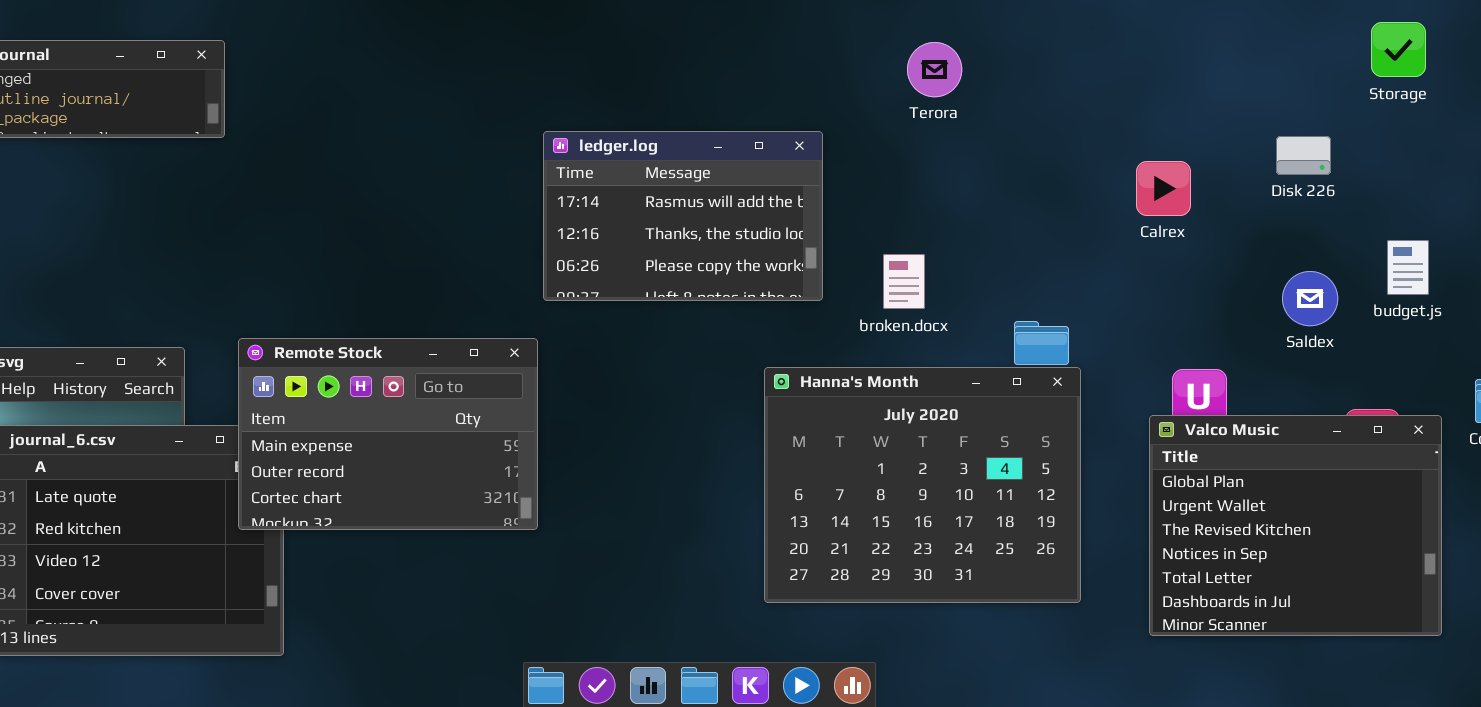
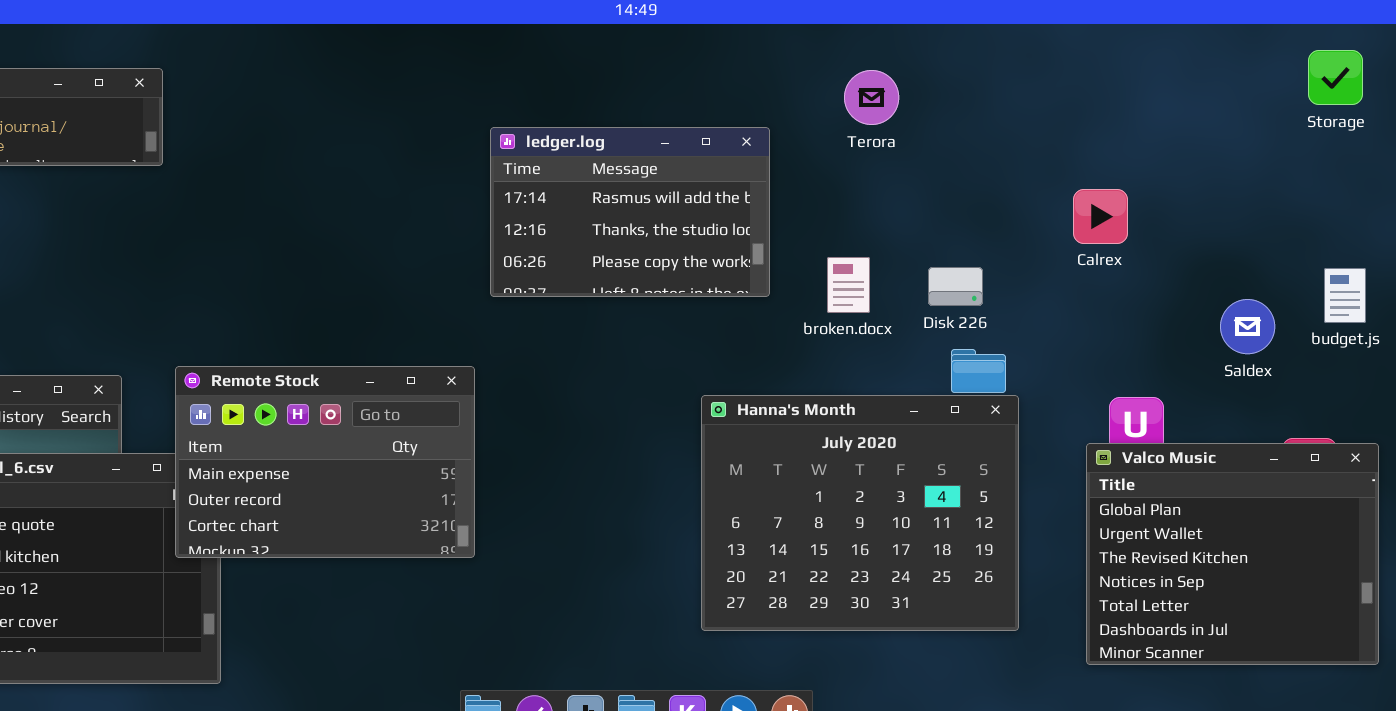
ledger.log: [543,131,823,301] -> [490,127,770,297], moved
Disk 226: [1276,136,1331,175] -> [928,267,983,306], moved
broken.docx: [883,254,925,309] -> [827,257,870,313], moved

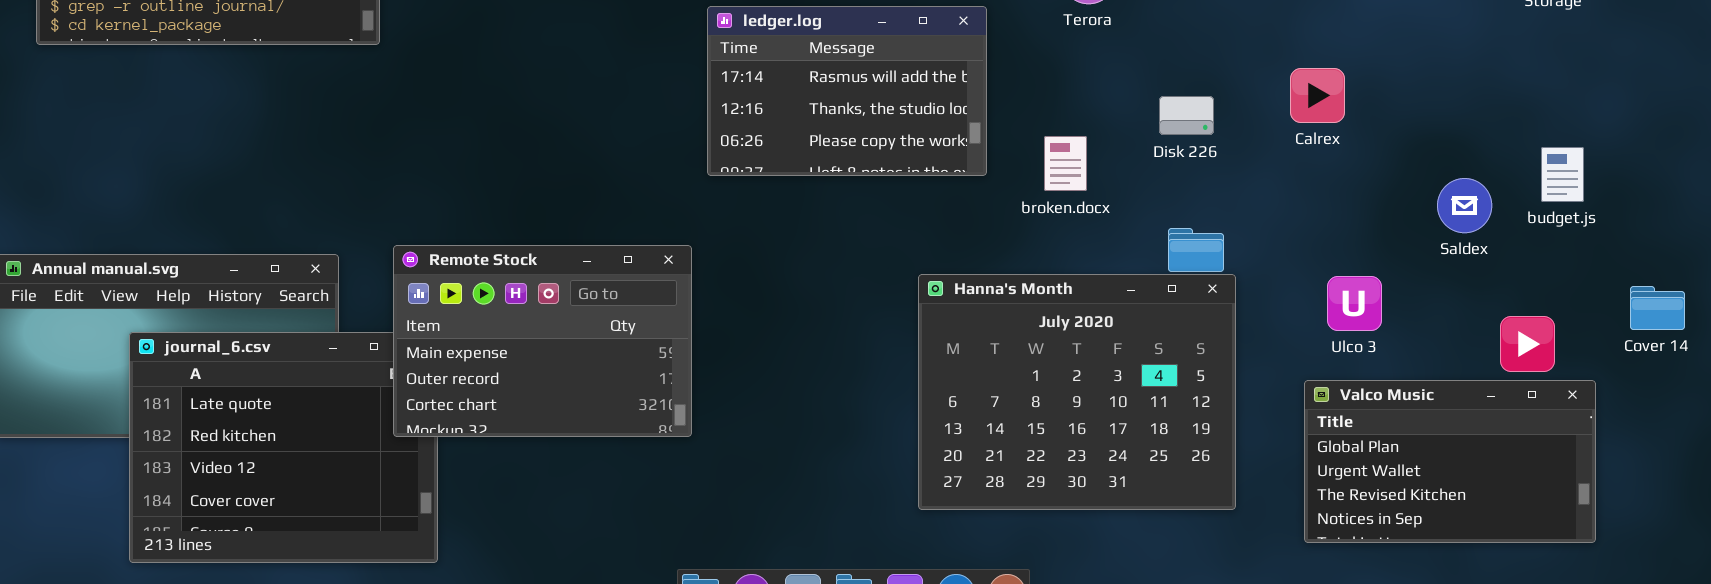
Disk 226: [928,267,983,306] -> [1159,96,1214,135], moved
Valco Music: [1086,443,1379,665] -> [1304,380,1596,543], resized

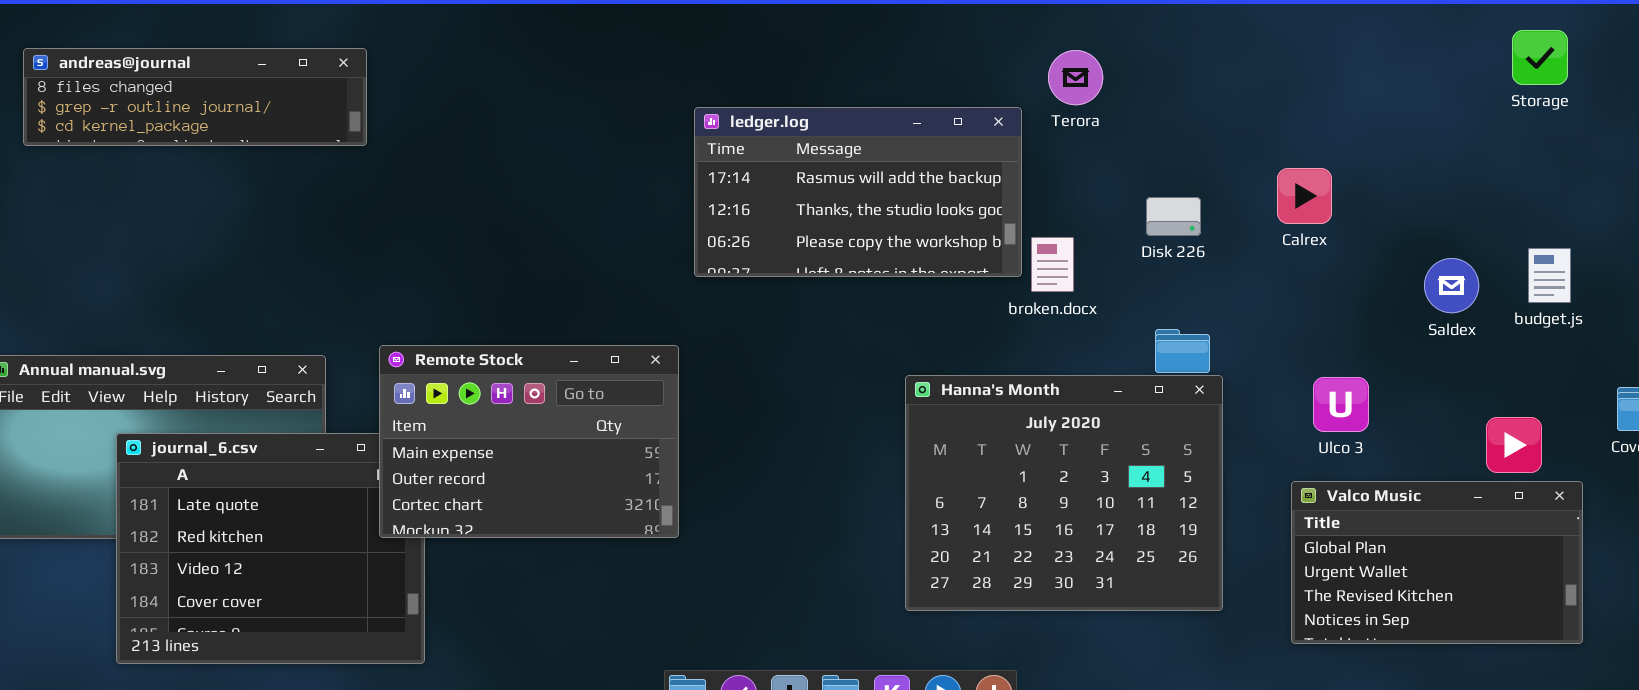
ledger.log: [707,6,987,176] -> [694,107,1022,277], resized
Saldex: [1437,178,1492,233] -> [1424,258,1479,313], moved

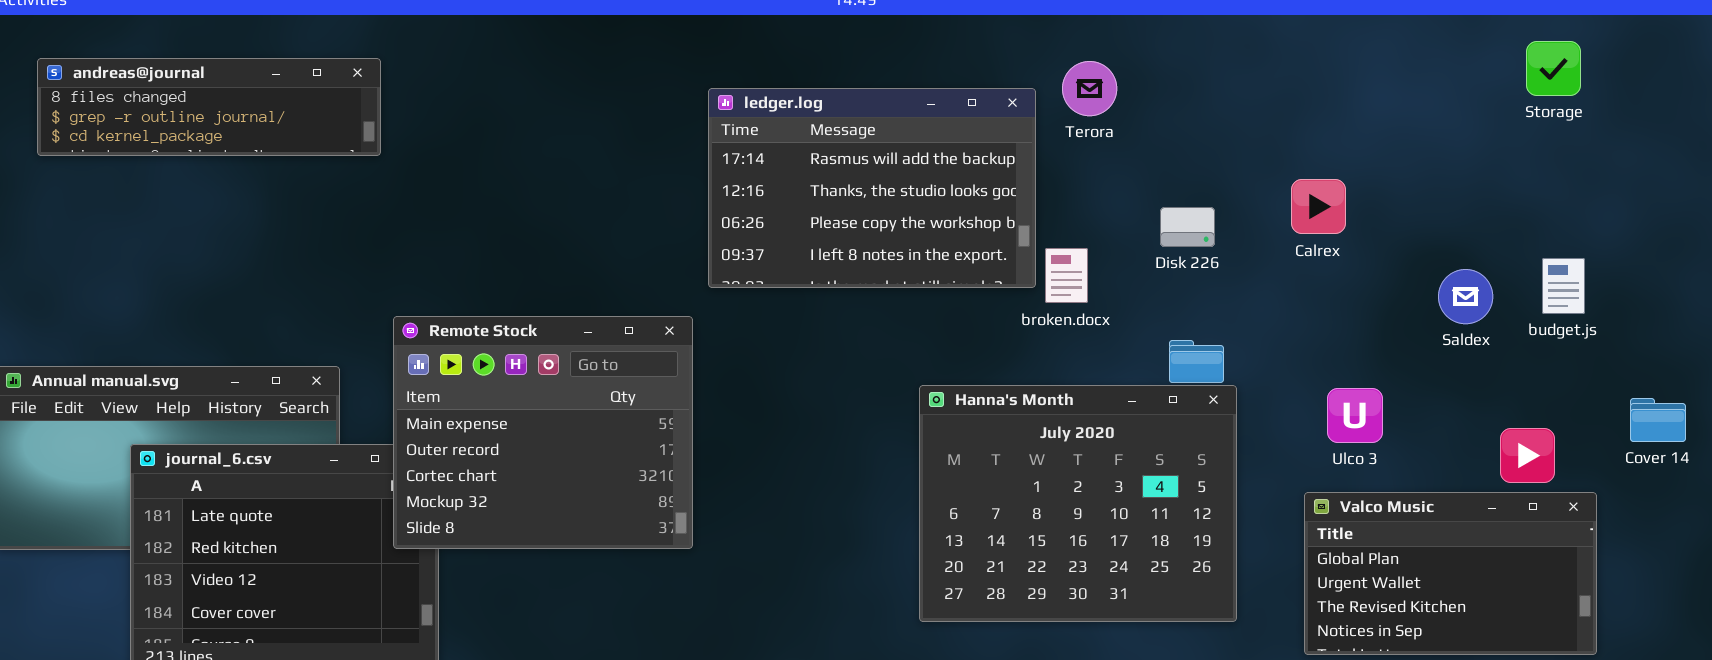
ledger.log: [694,107,1022,277] -> [708,88,1036,288], resized
Remote Stock: [379,345,679,538] -> [393,316,693,549], resized

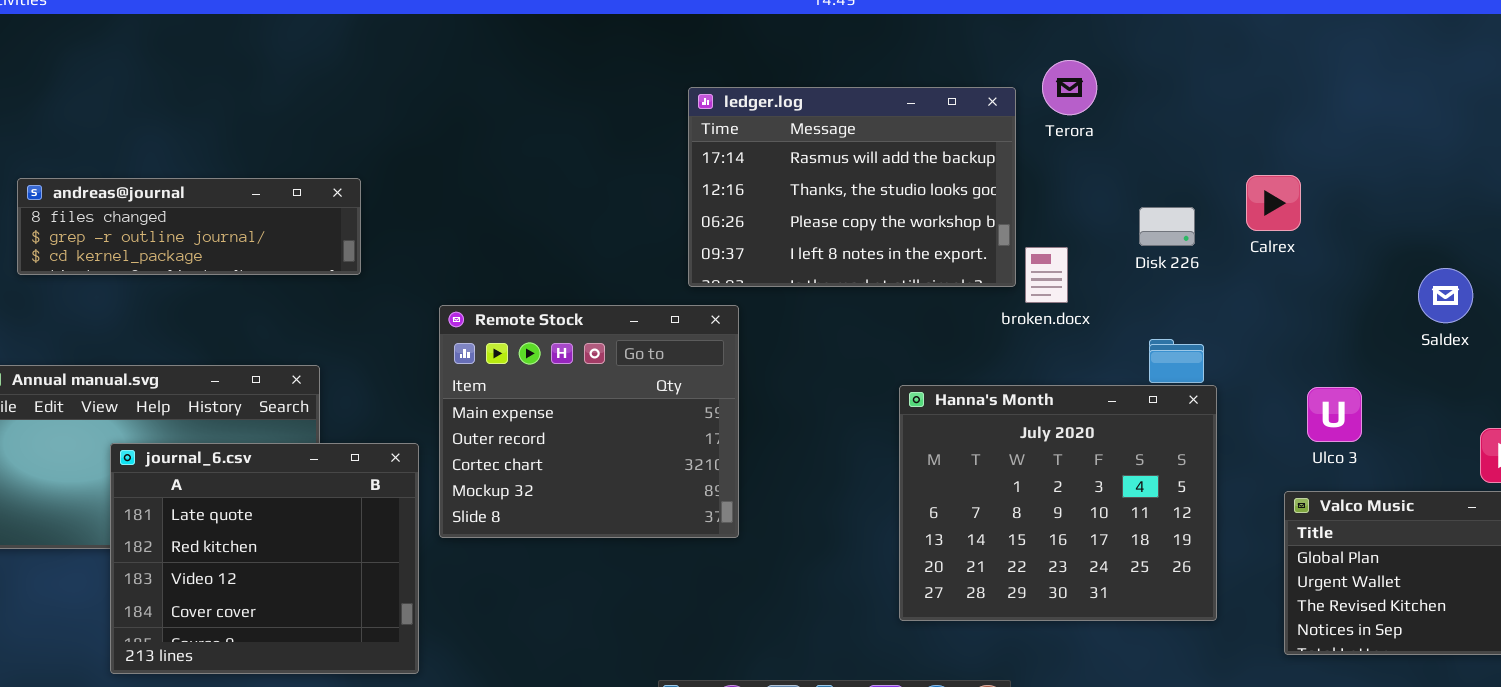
andreas@journal: [37,58,381,156] -> [17,178,361,275], moved
Calrex: [1291,179,1346,234] -> [1246,175,1301,231], moved
Remote Stock: [393,316,693,549] -> [439,305,739,538], moved

